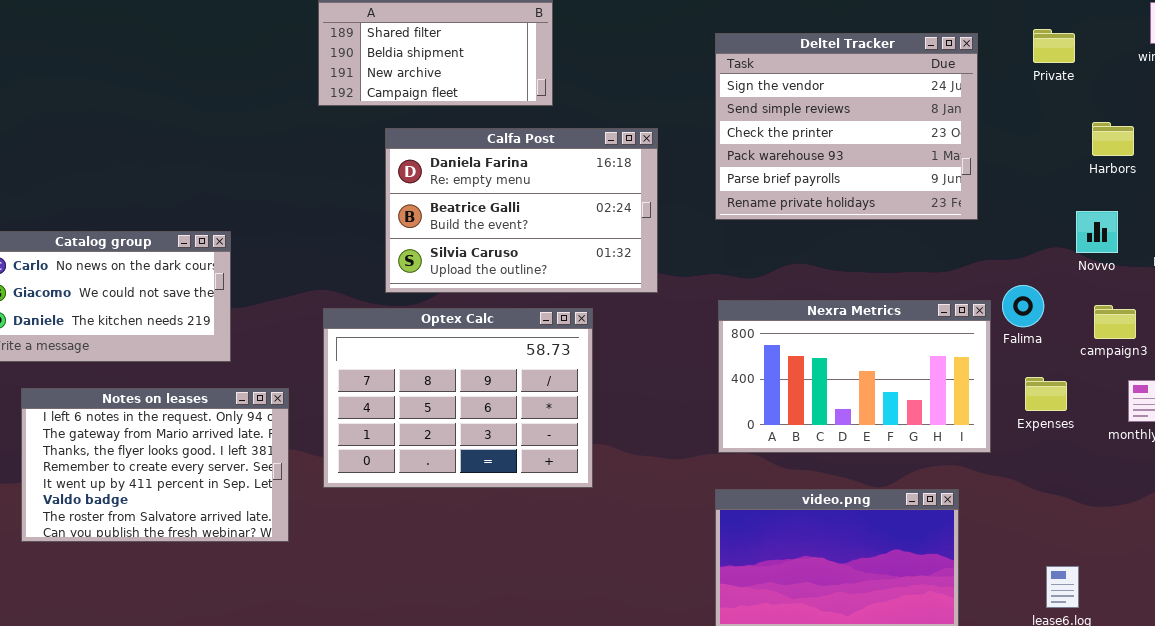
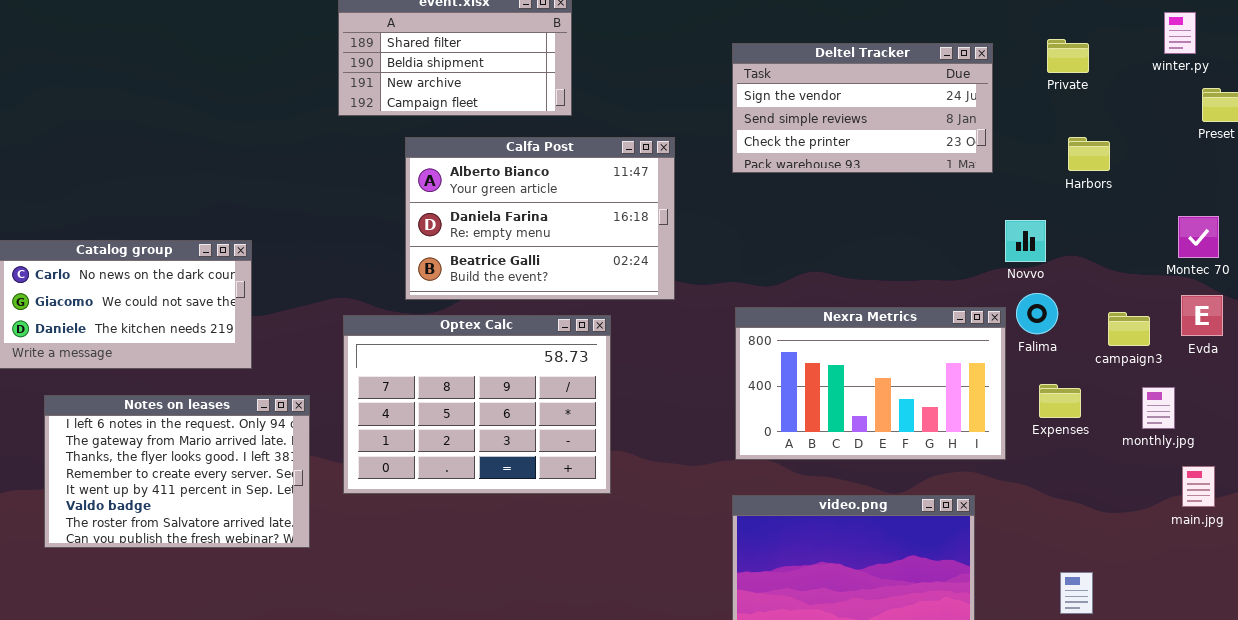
Deltel Tracker: [715,33,978,220] -> [732,43,993,173], resized
Harbors: [1092,122,1134,156] -> [1068,137,1110,171], moved
Calfa Post: [385,128,658,293] -> [405,137,675,300], scrolled up 1 row
Novvo: [1076,211,1118,253] -> [1005,220,1046,262], moved

